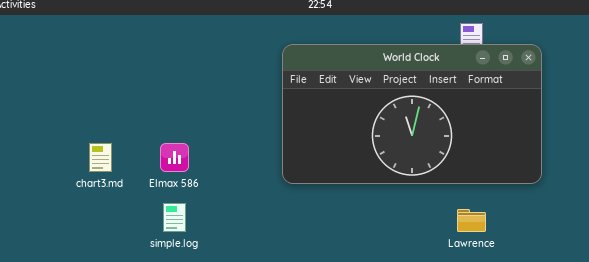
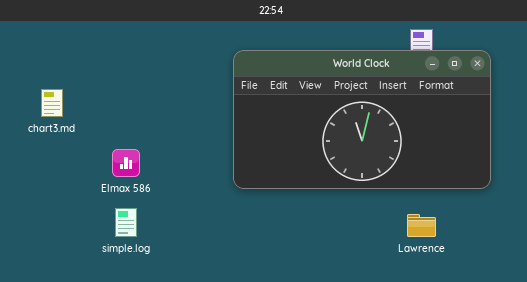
chart3.md: [89,143,112,172] -> [41,89,63,117], moved

